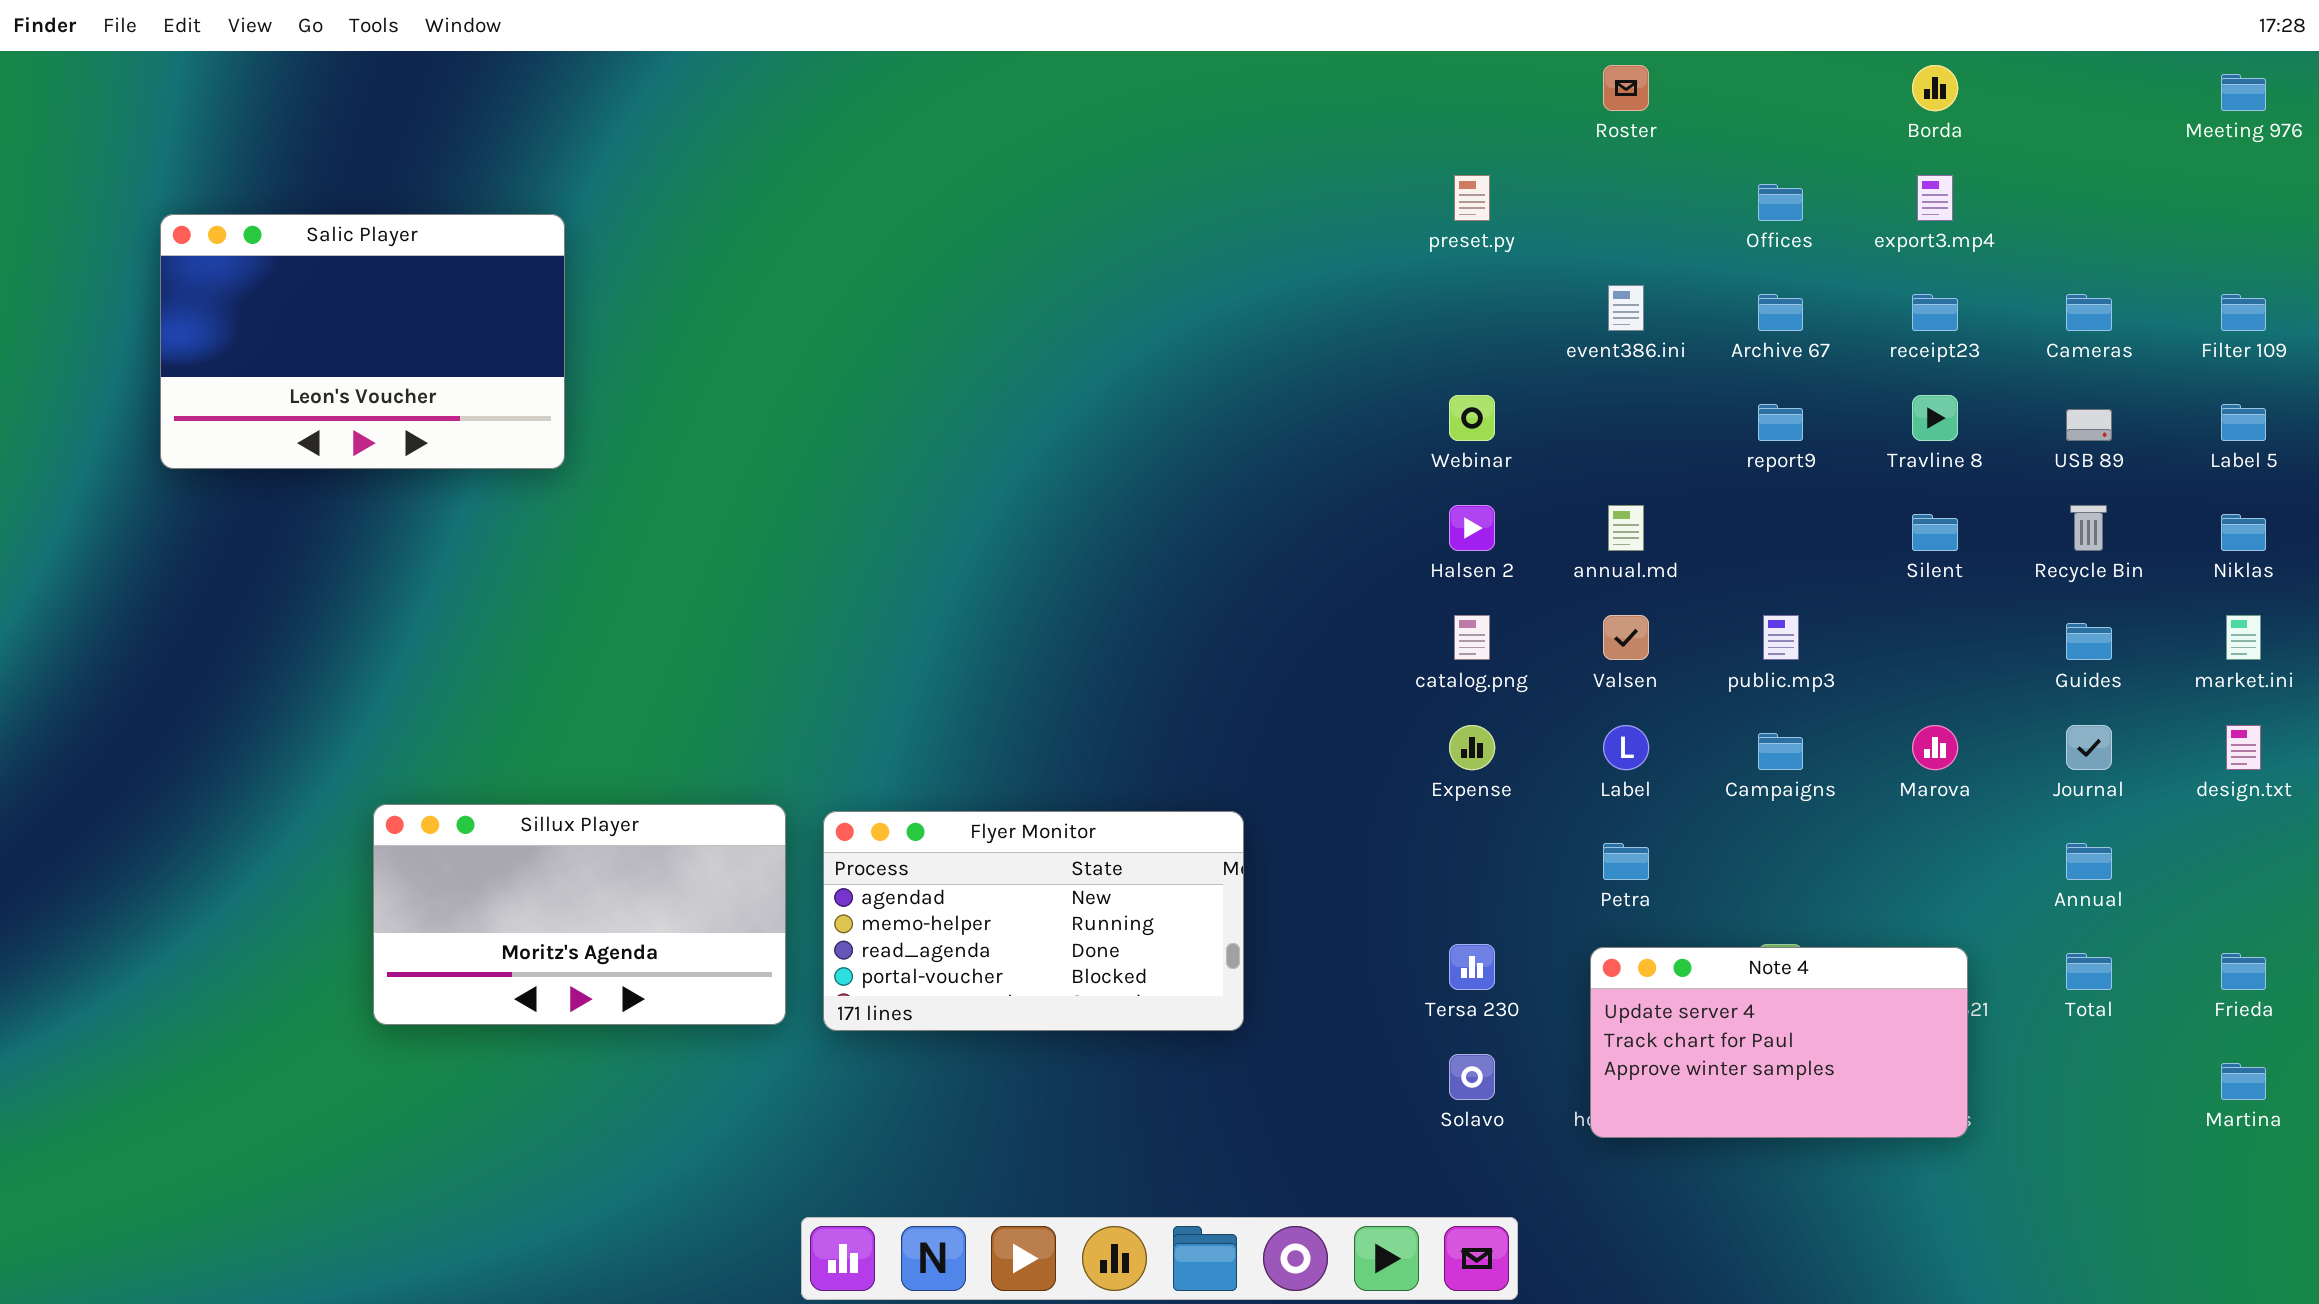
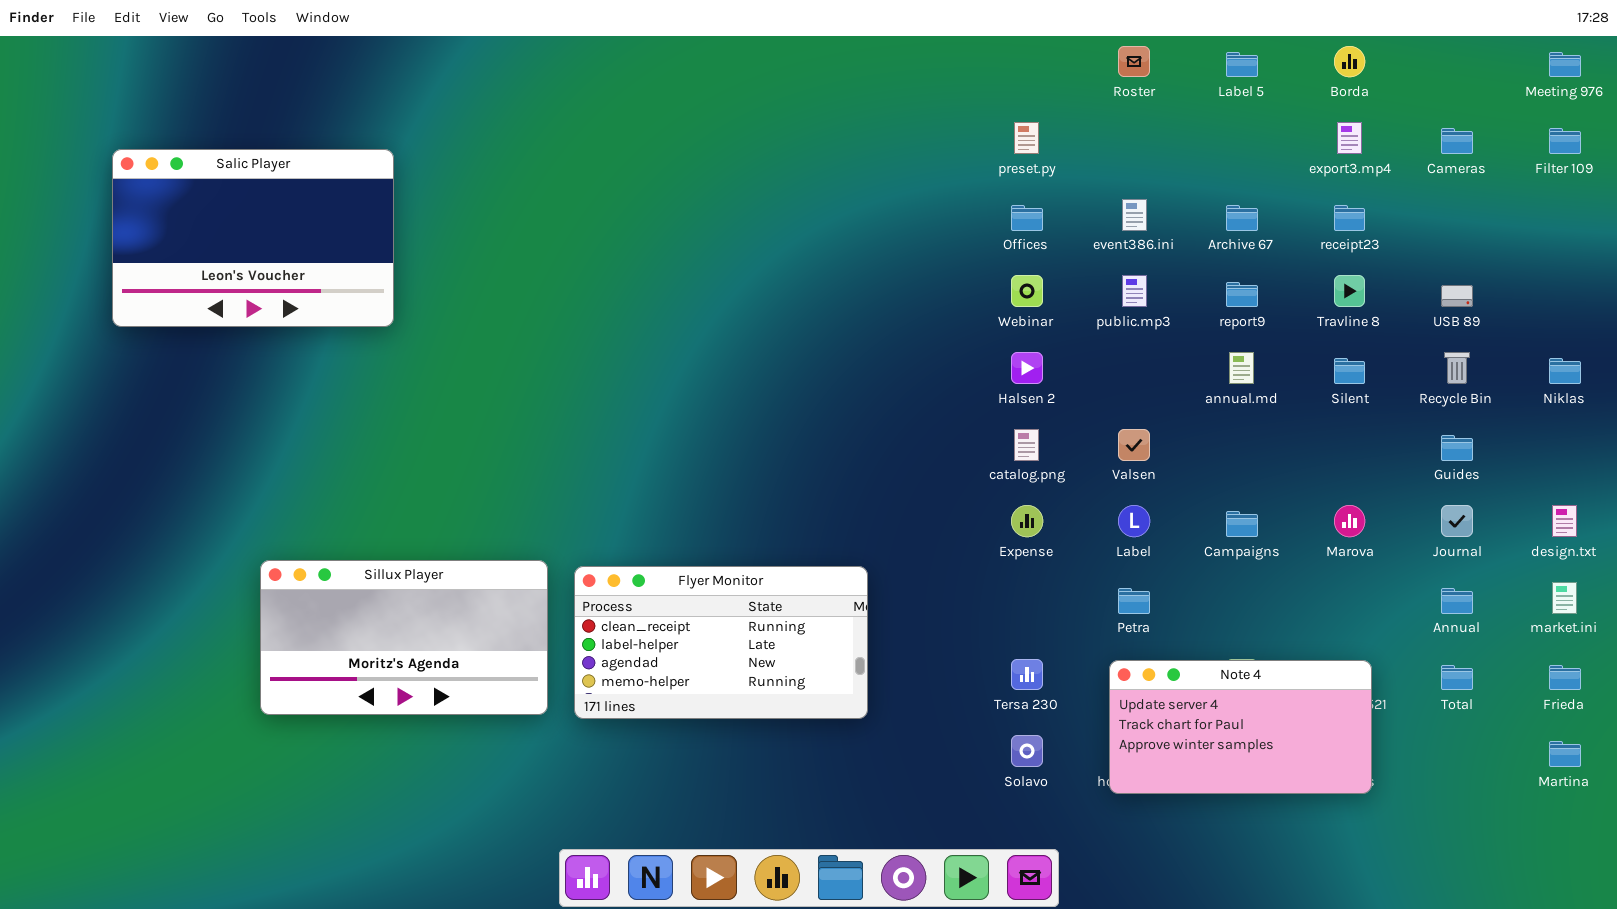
Offices: [1758,184,1803,221] -> [1011,205,1043,231], moved
Cameras: [2066,294,2112,331] -> [1441,128,1473,154], moved
Filter 109: [2221,294,2266,331] -> [1549,128,1581,154], moved
Label 5: [2221,404,2266,441] -> [1226,52,1258,77], moved
annual.md: [1608,505,1644,551] -> [1229,352,1254,384], moved
public.mp3: [1763,615,1799,660] -> [1122,275,1147,307], moved
market.ini: [2226,615,2261,660] -> [1552,582,1577,614], moved
Flyer Monitor: [823,811,1244,1031] -> [574,566,868,719], scrolled up 2 rows

